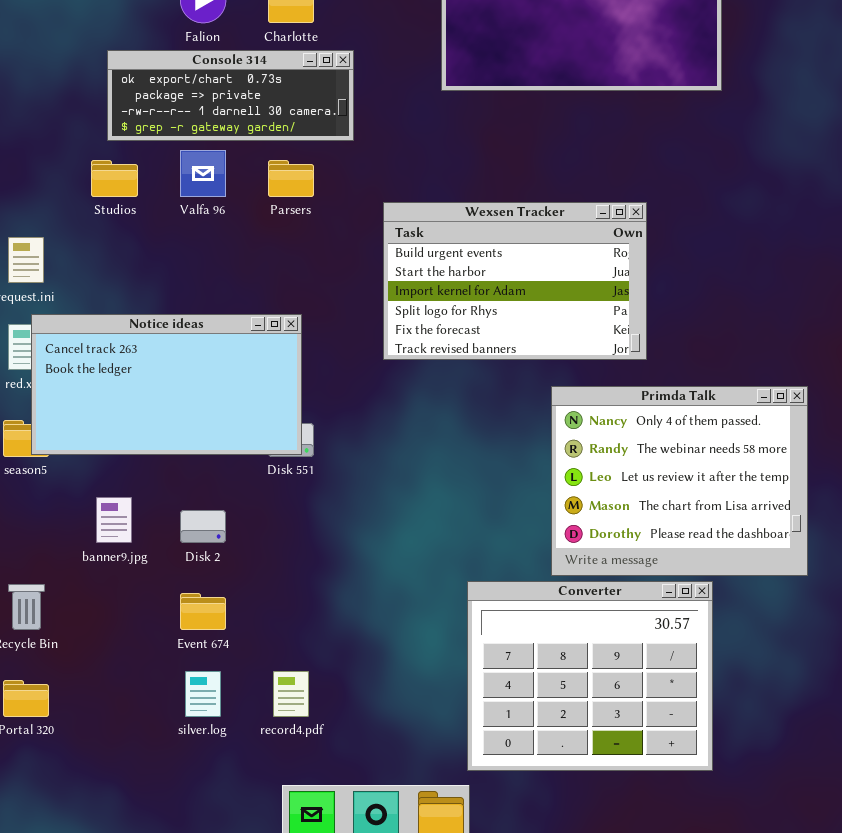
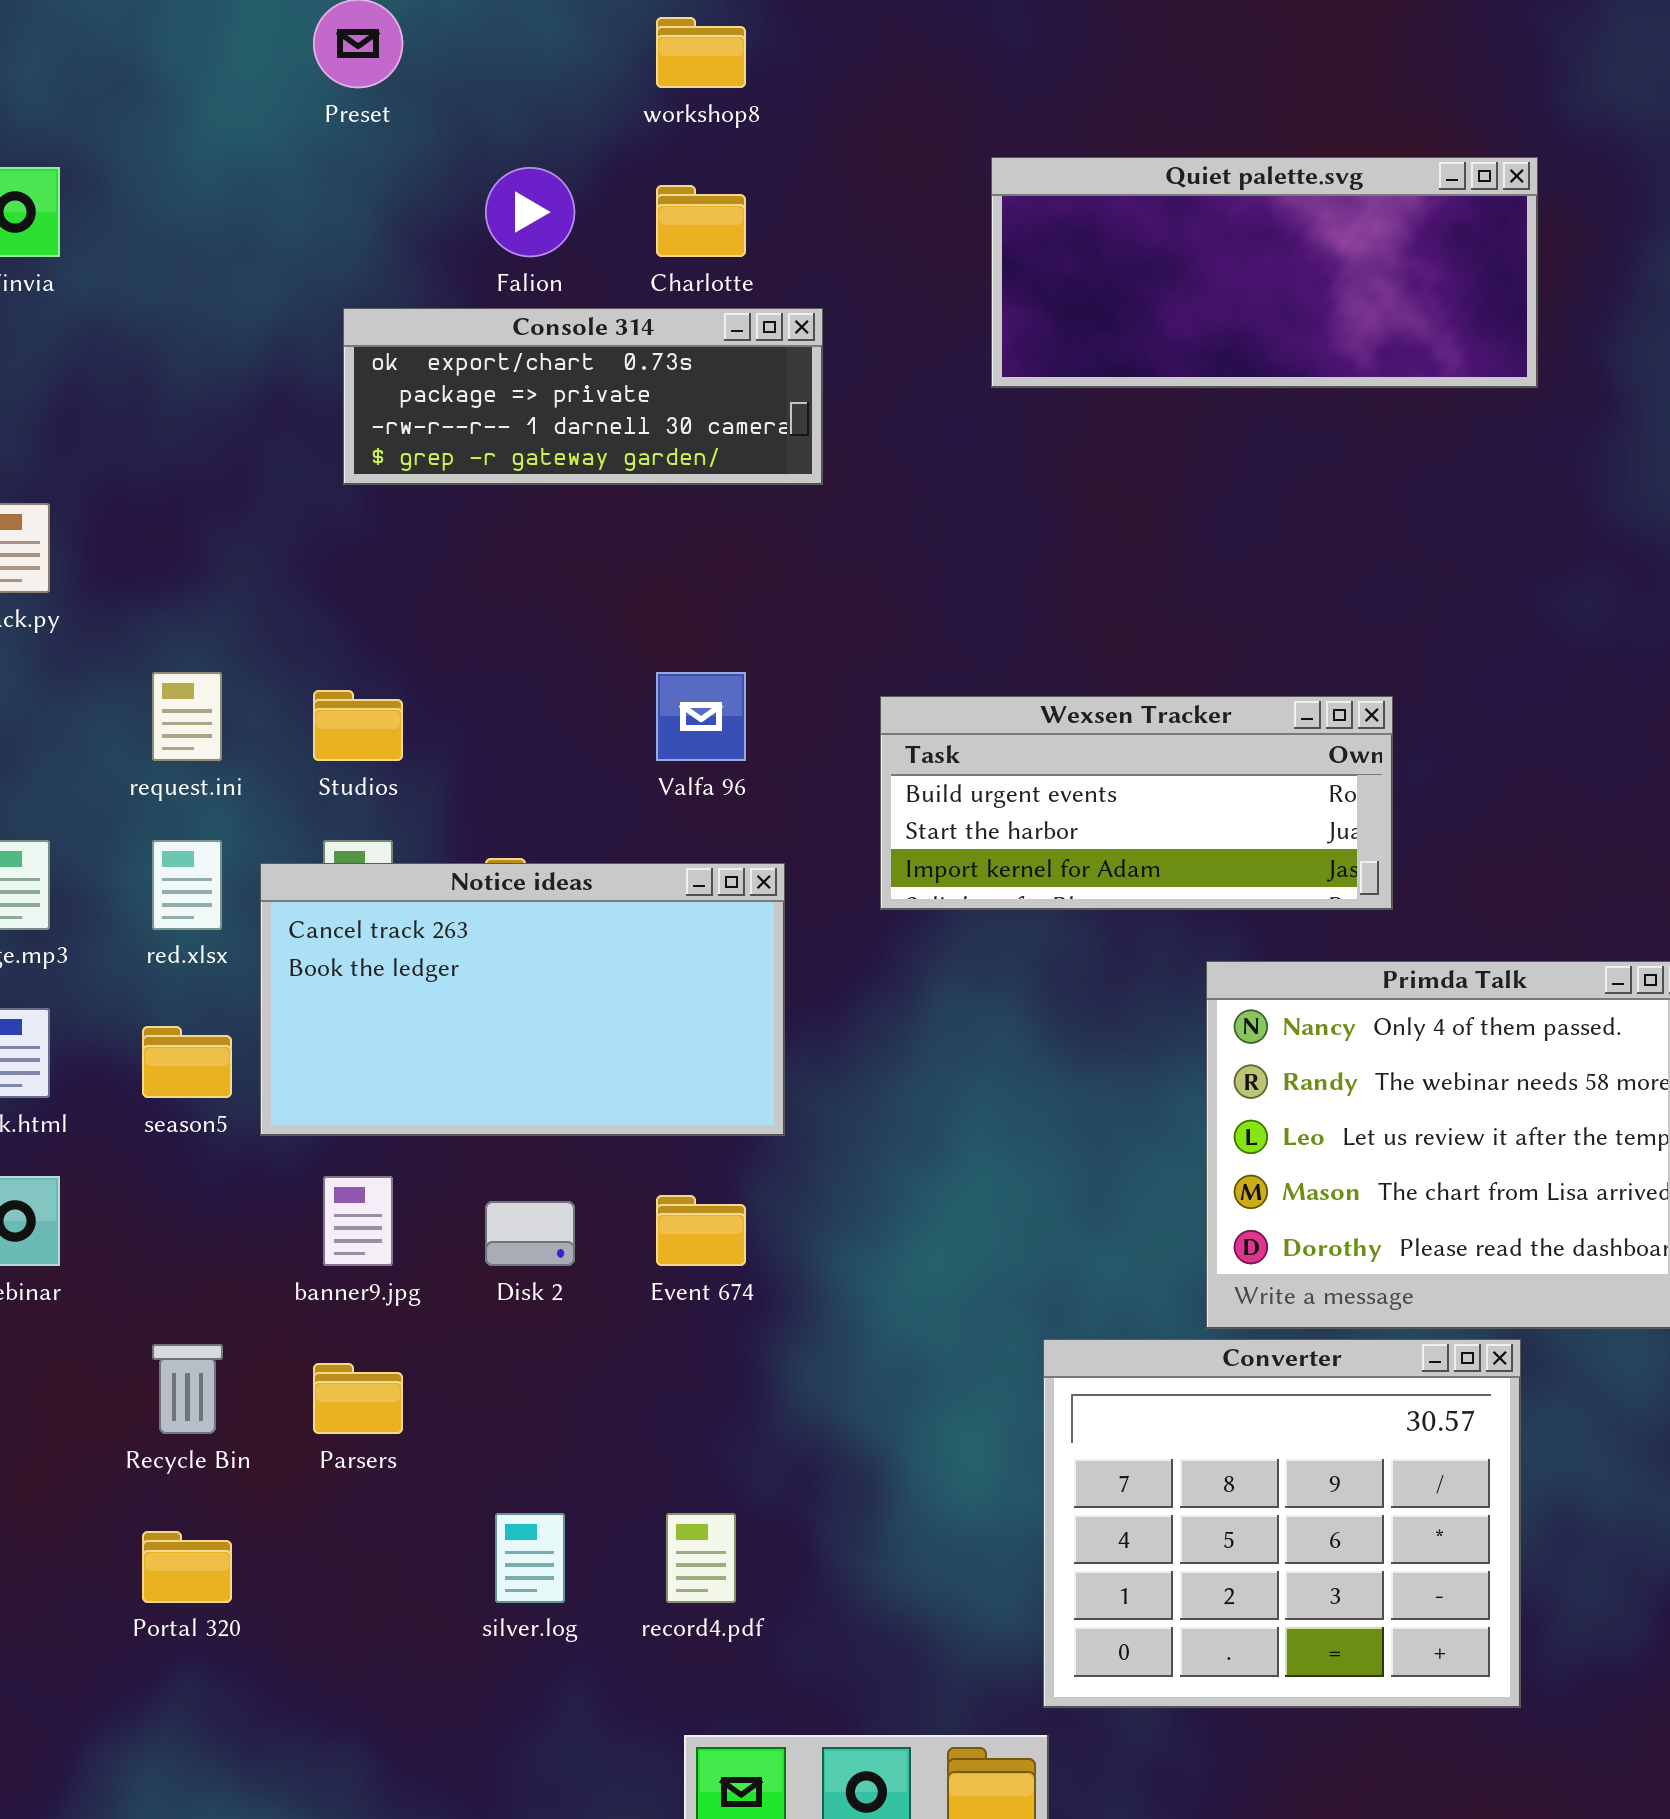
Valfa 96: [180,150,226,197] -> [656,672,746,761], moved
Studios: [91,160,138,197] -> [313,690,403,761], moved
Parsers: [268,160,314,197] -> [313,1363,403,1434], moved
Wexsen Tracker: [383,202,647,360] -> [880,696,1393,910], resized
Notice ideas: [31,314,302,455] -> [260,863,785,1136], moved
Event 674: [180,593,226,630] -> [656,1195,746,1266], moved

